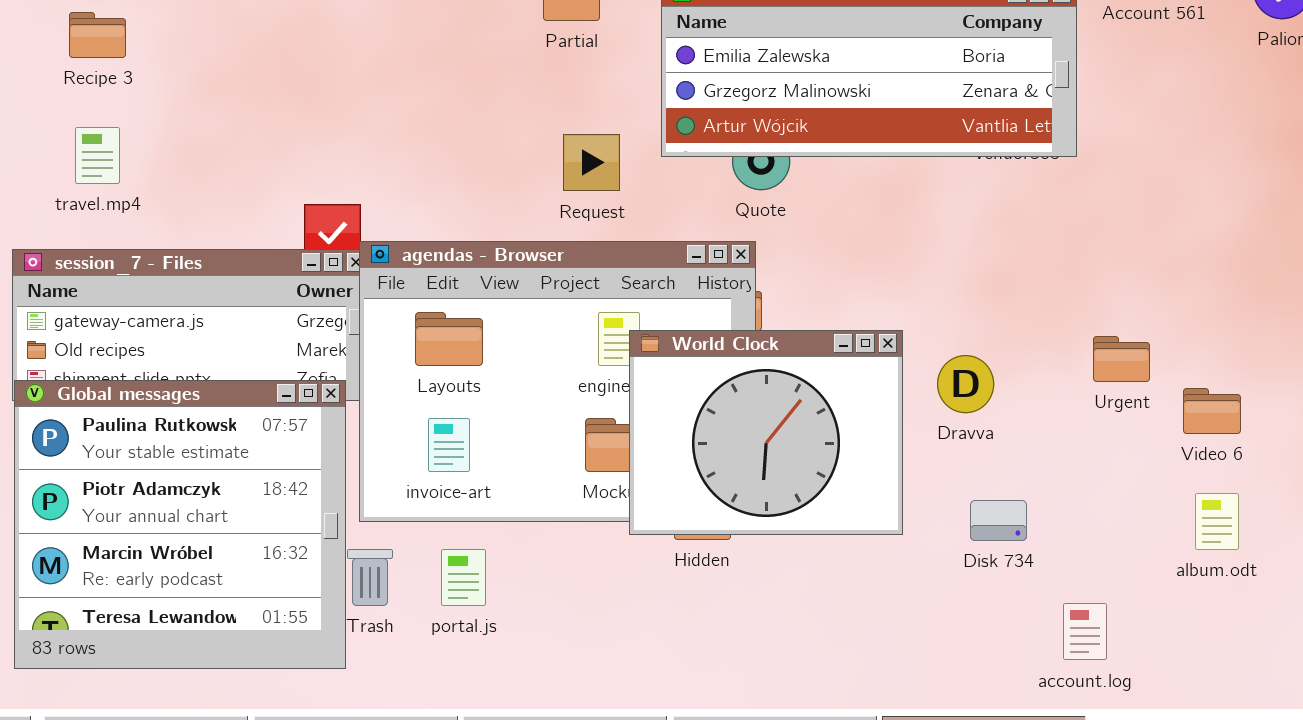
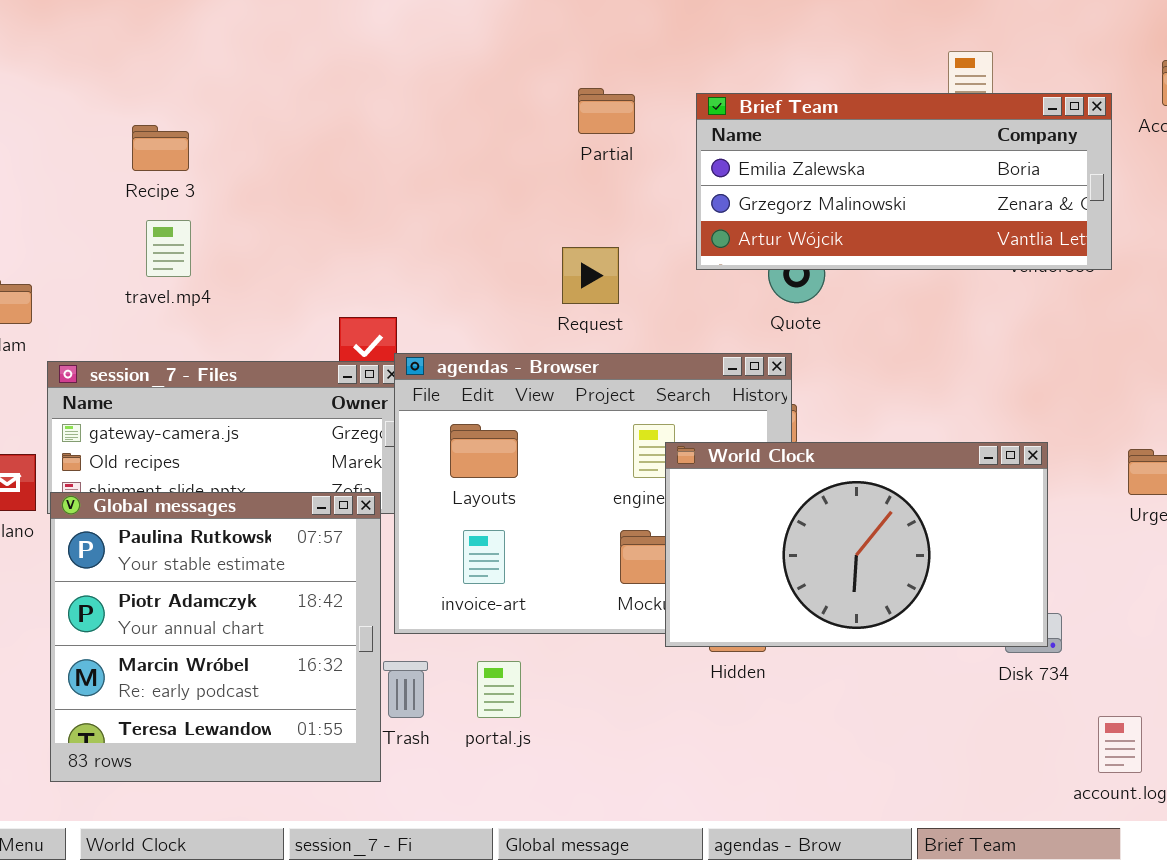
Recipe 3: [69,12,126,58] -> [132,125,189,171], moved
travel.mp4: [75,127,120,184] -> [146,220,191,277], moved
Request: [563,134,620,191] -> [562,247,619,304], moved
World Clock: [629,330,903,535] -> [665,442,1048,647], resized

